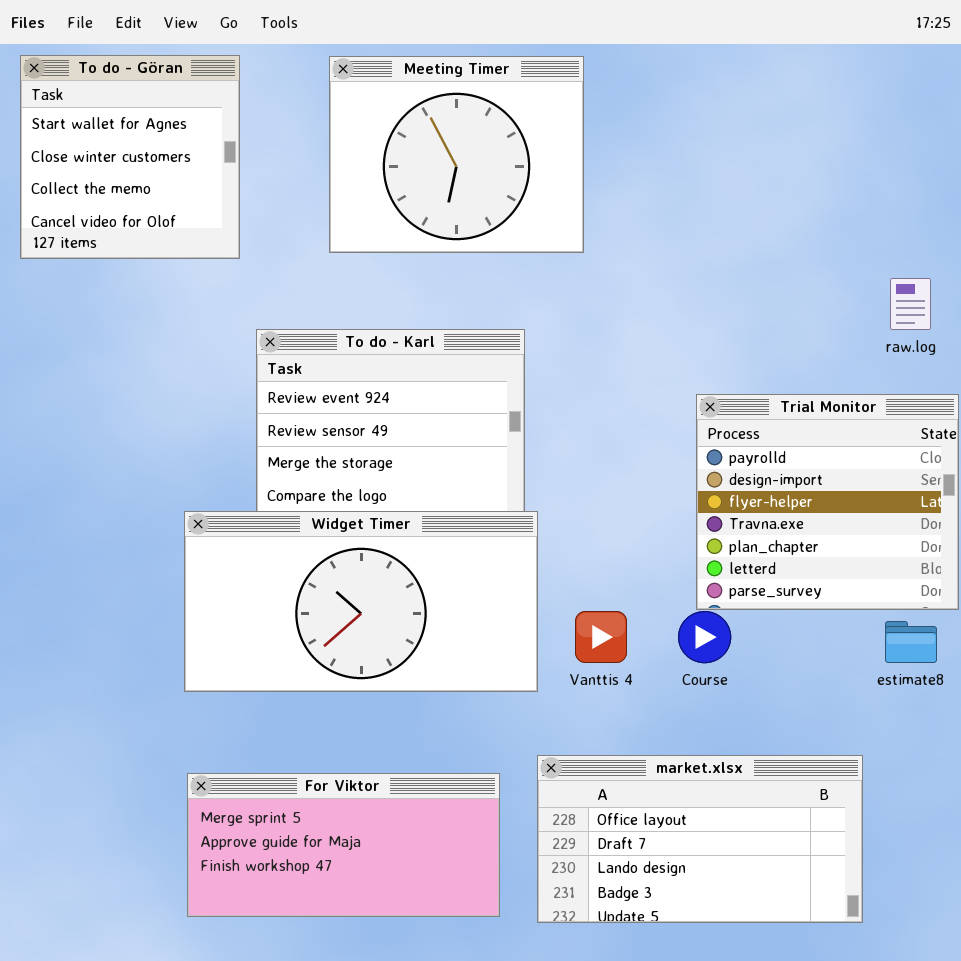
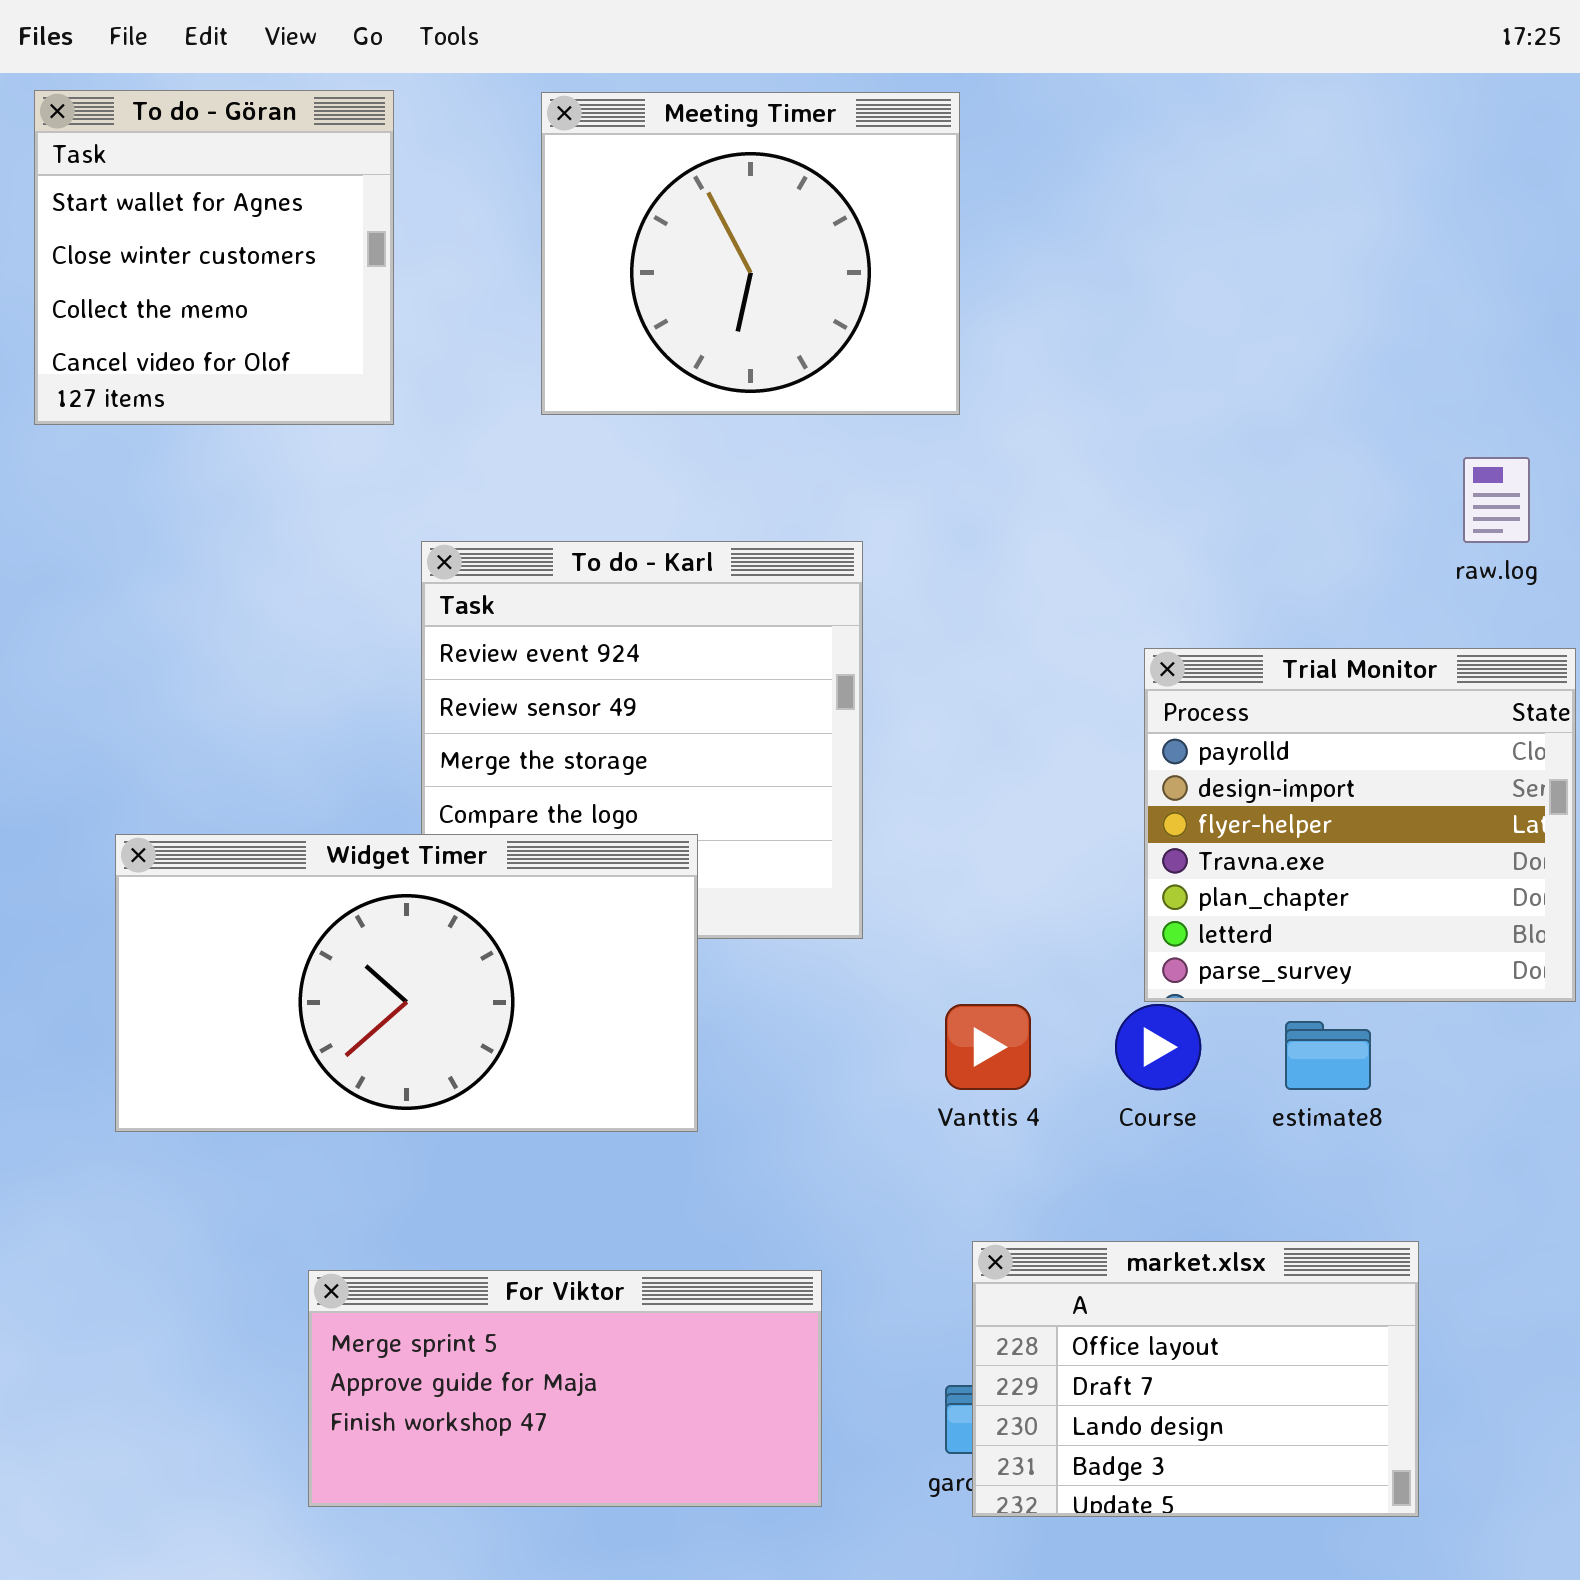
Widget Timer: [184,511,538,692] -> [115,834,698,1132], moved
estimate8: [885,621,937,663] -> [1285,1021,1371,1090], moved
market.xlsx: [537,755,863,923] -> [972,1241,1419,1517], resized

